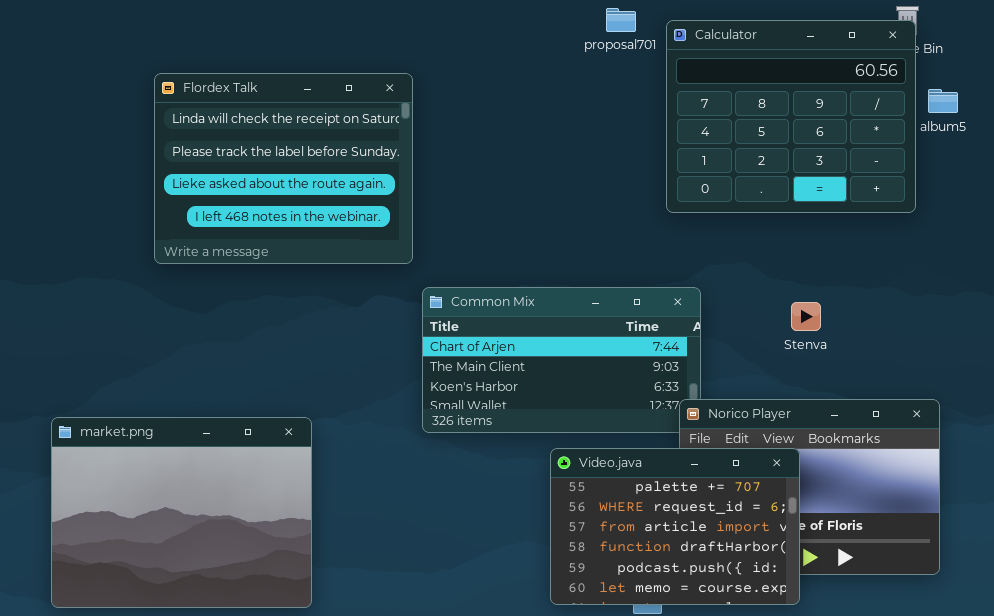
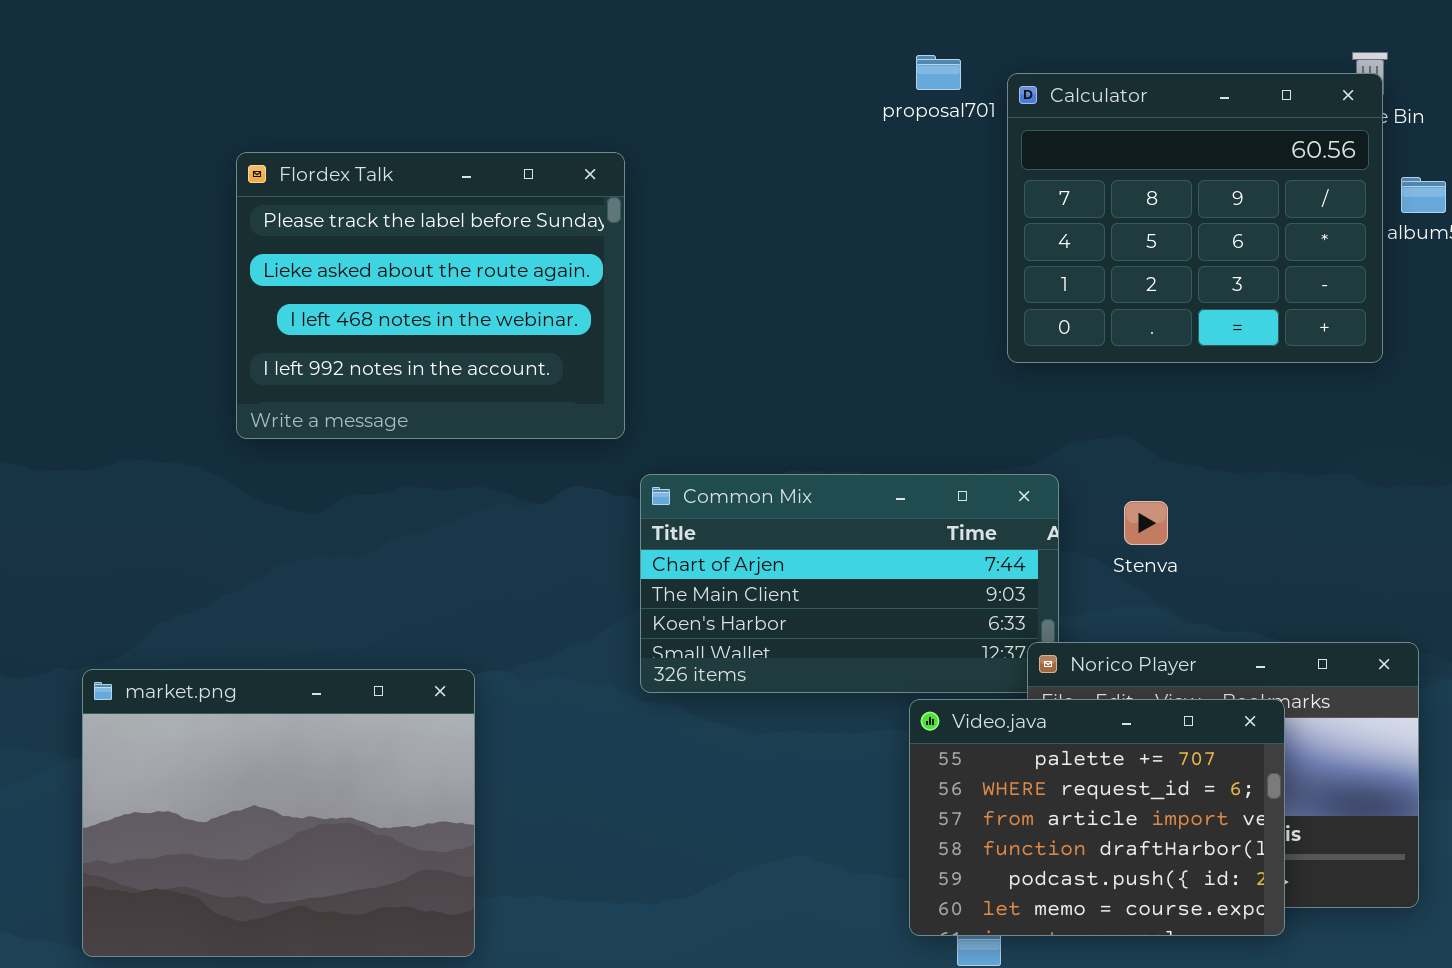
Flordex Talk: [154,73,413,264] -> [236,152,625,439], scrolled down 1 row
Stenva: [791,302,821,331] -> [1124,501,1168,545], moved
Video.java: [550,448,800,605] -> [909,699,1285,936], moved

